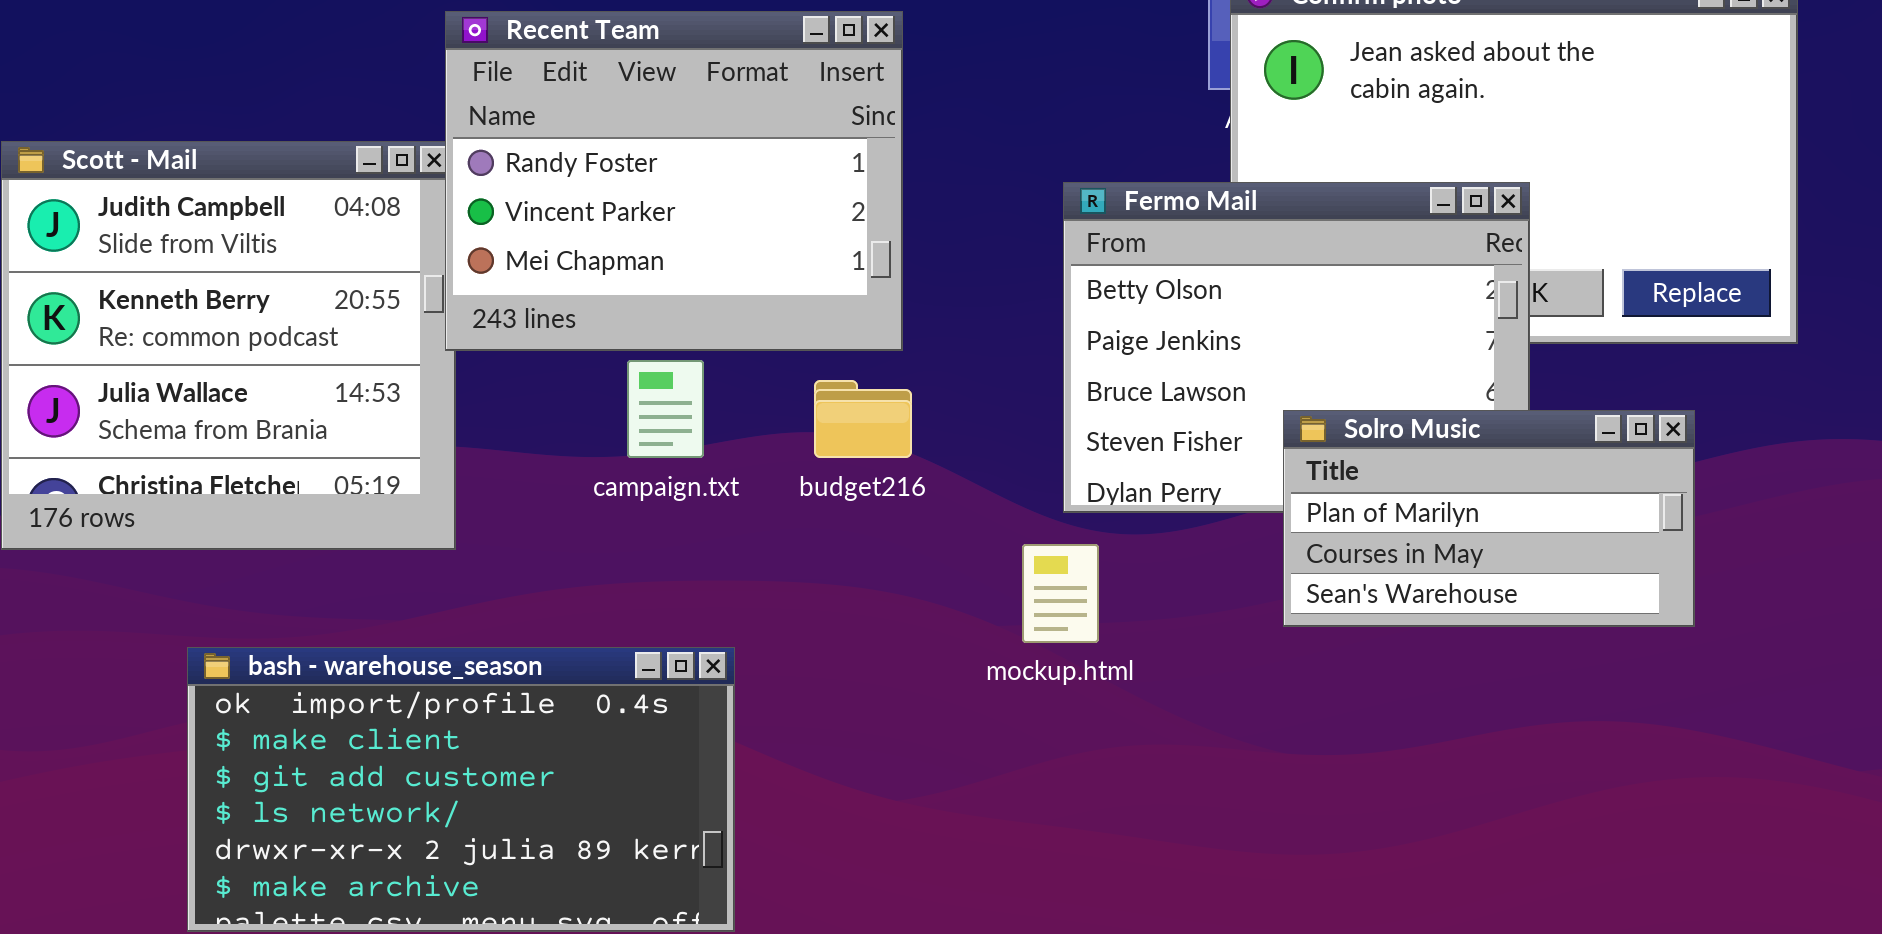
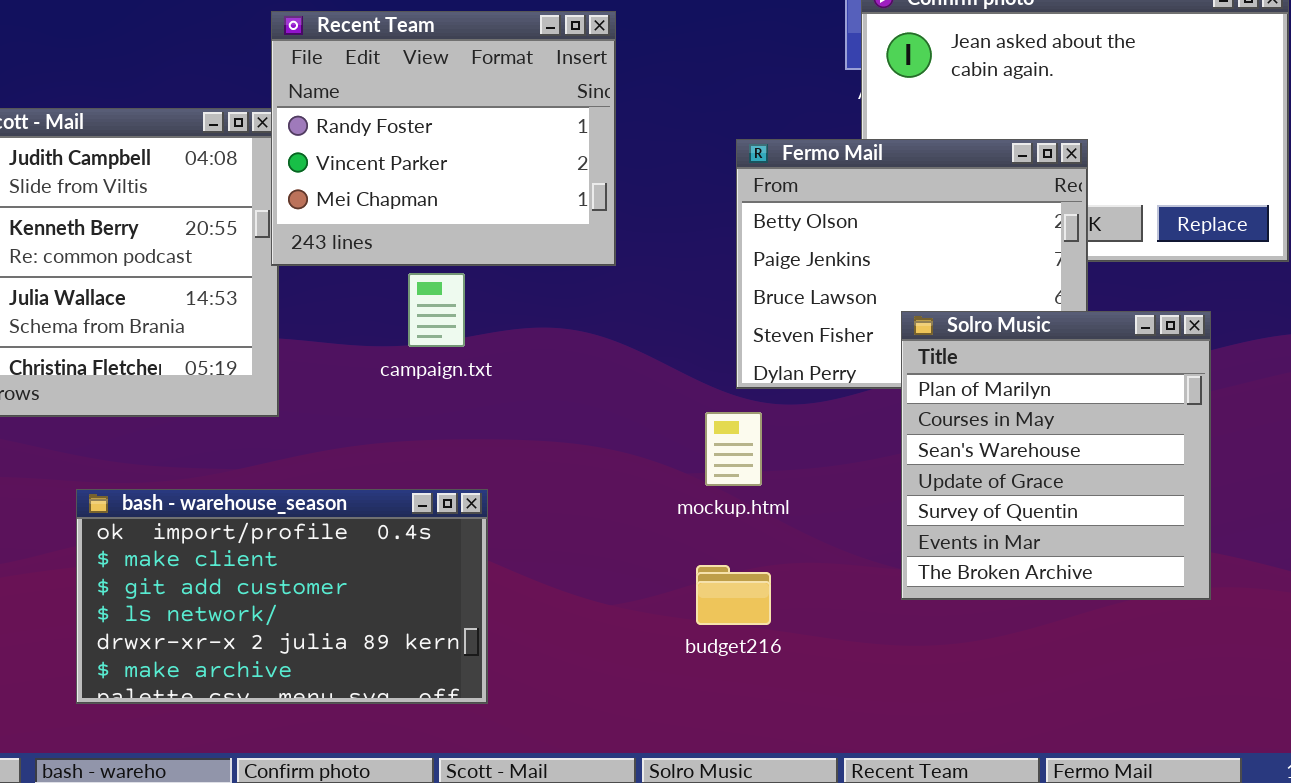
budget216: [814,380,912,458] -> [696,565,771,625], moved
Solro Music: [1283,410,1695,627] -> [901,311,1211,600], resized

